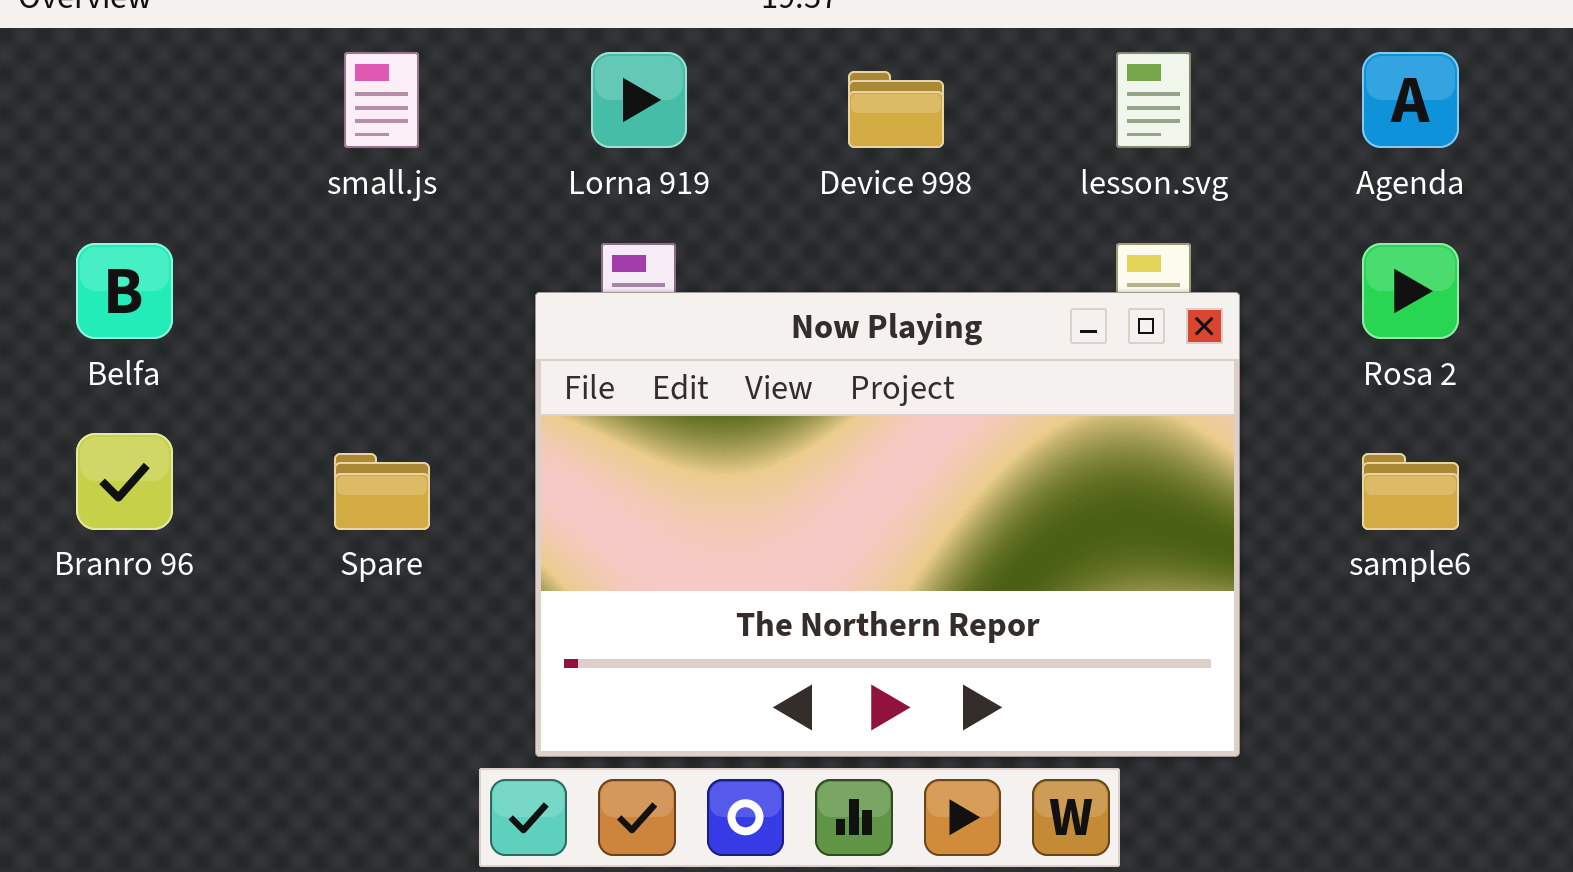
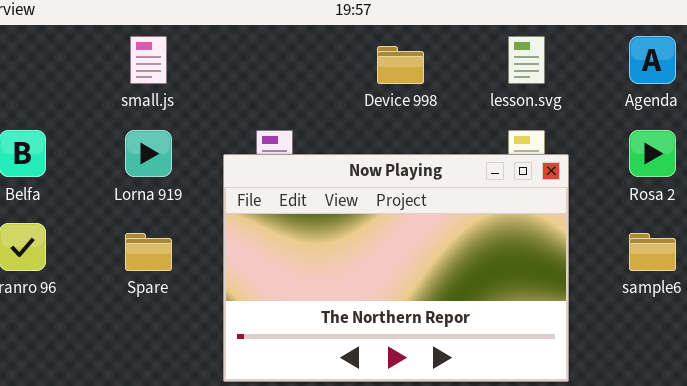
Lorna 919: [591,52,687,148] -> [125,130,172,177], moved

